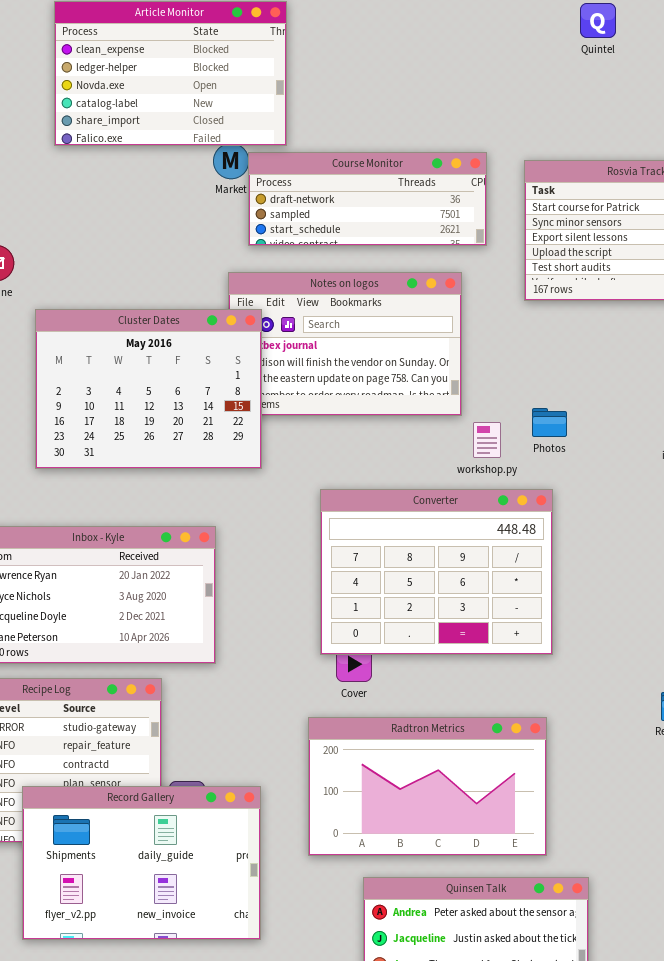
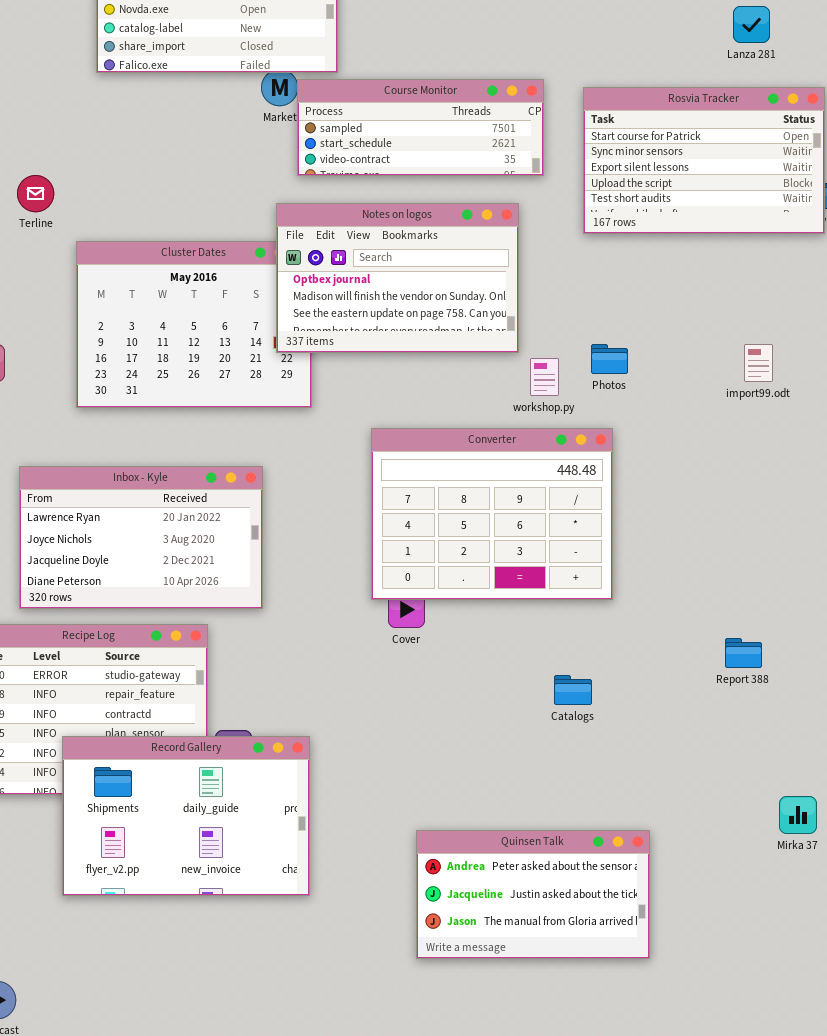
Course Monitor: [248,152,487,246] -> [297,79,544,176], scrolled down 1 row
Notes on logos: [228,272,462,416] -> [276,203,519,353], raised
Radtron Metrics: [308,717,547,856] -> none, closed

